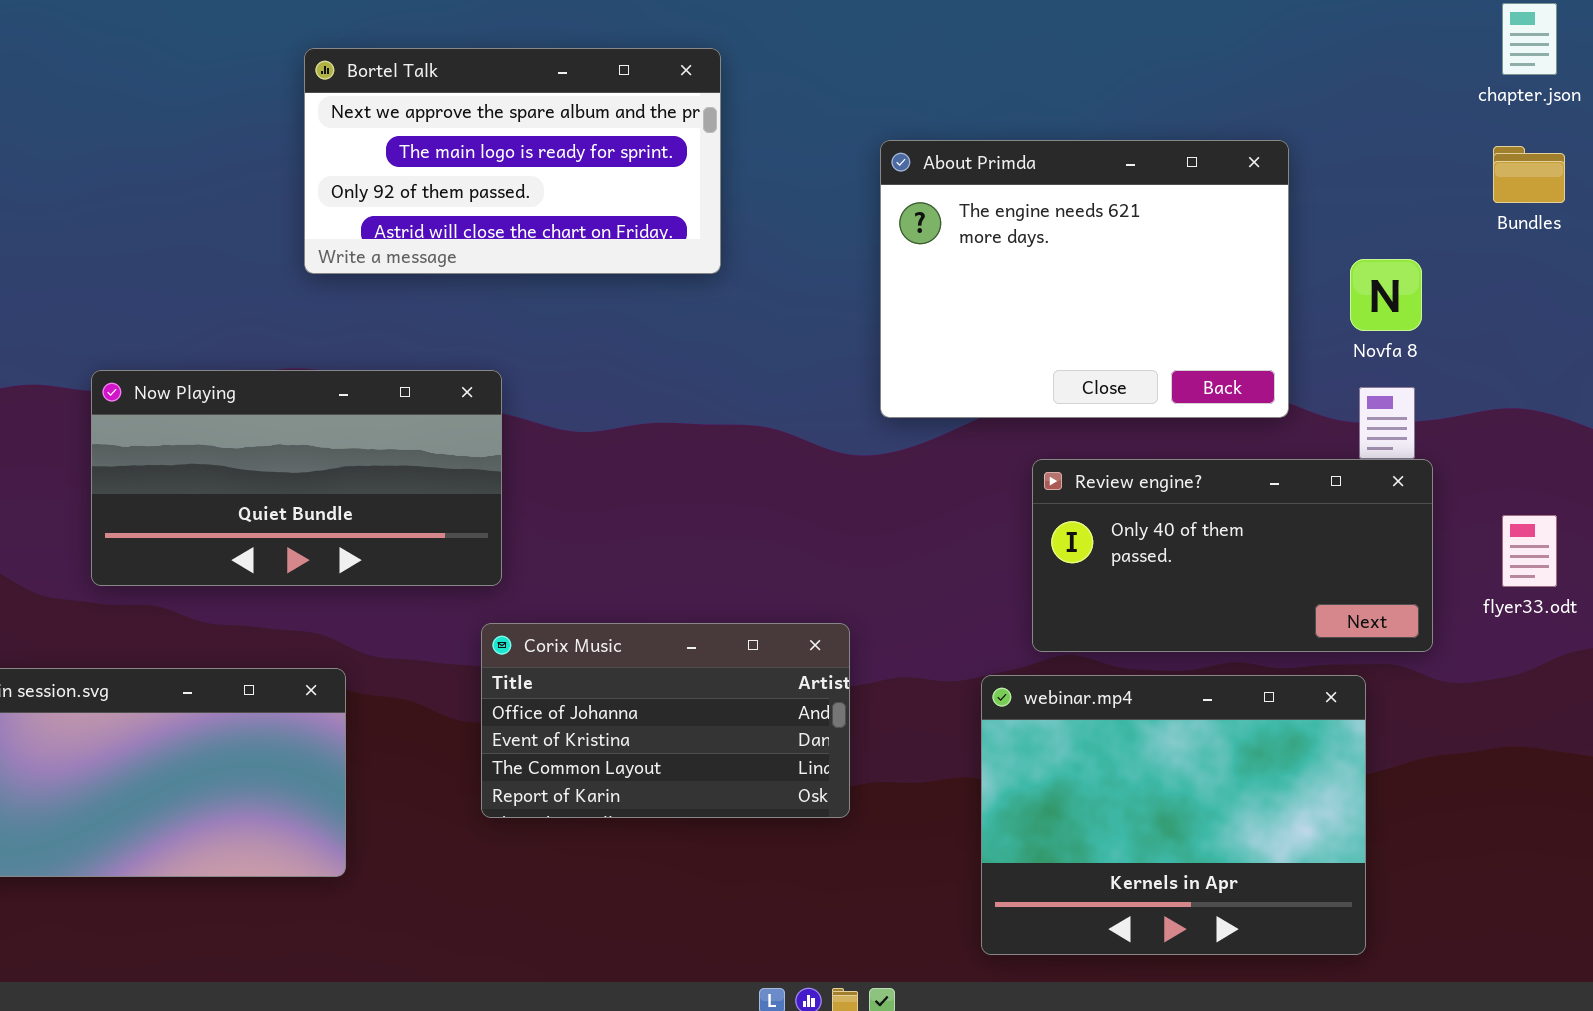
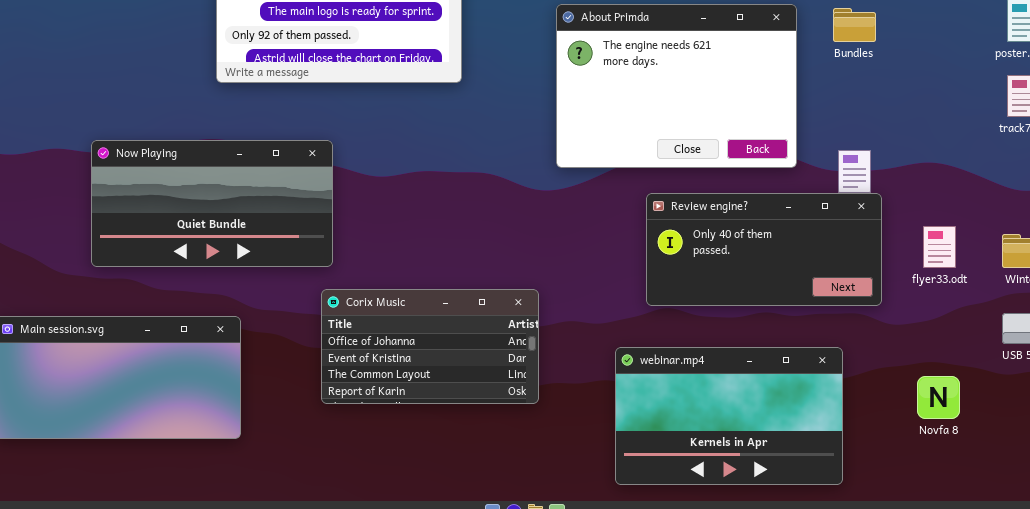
Bundles: [1493,146,1565,203] -> [833,8,876,42], moved
Novfa 8: [1350,259,1422,331] -> [917,376,960,419], moved
webinar.mp4: [981,675,1366,955] -> [615,347,843,485], resized

